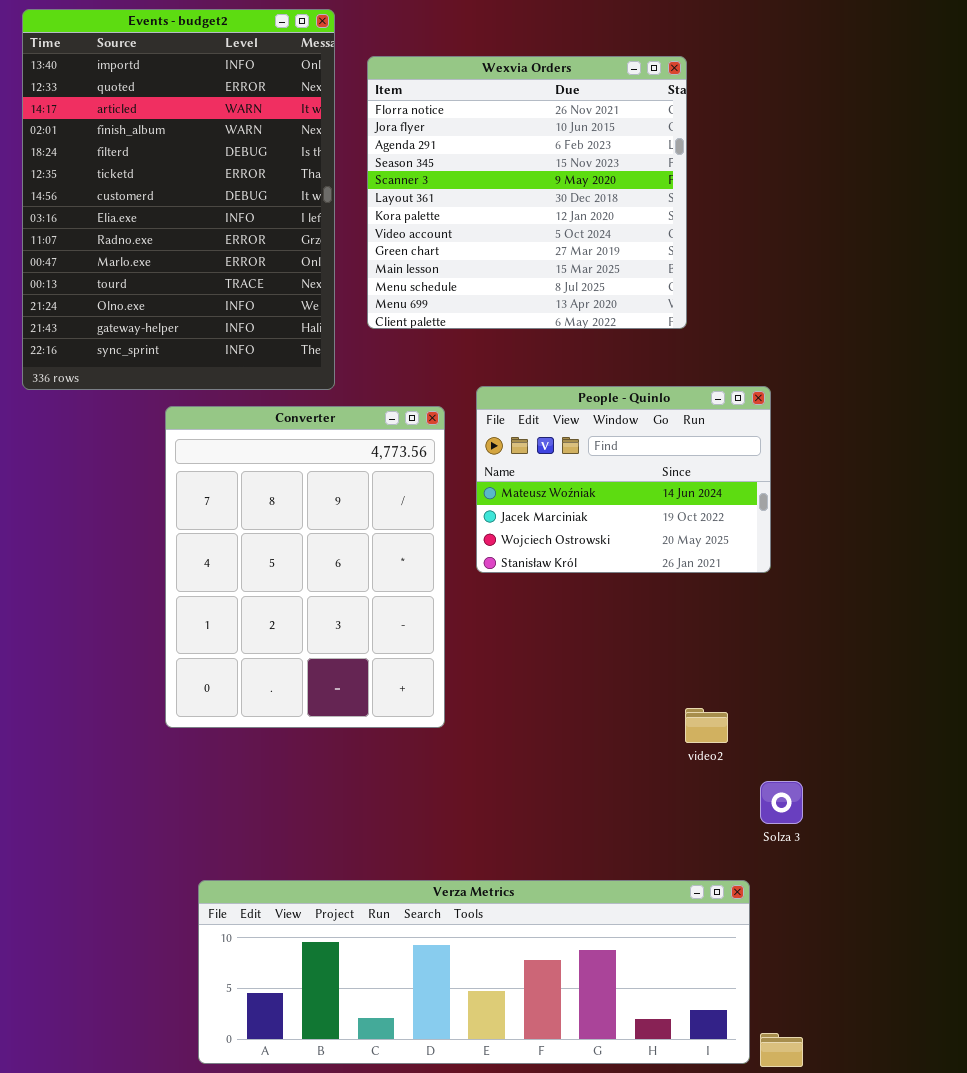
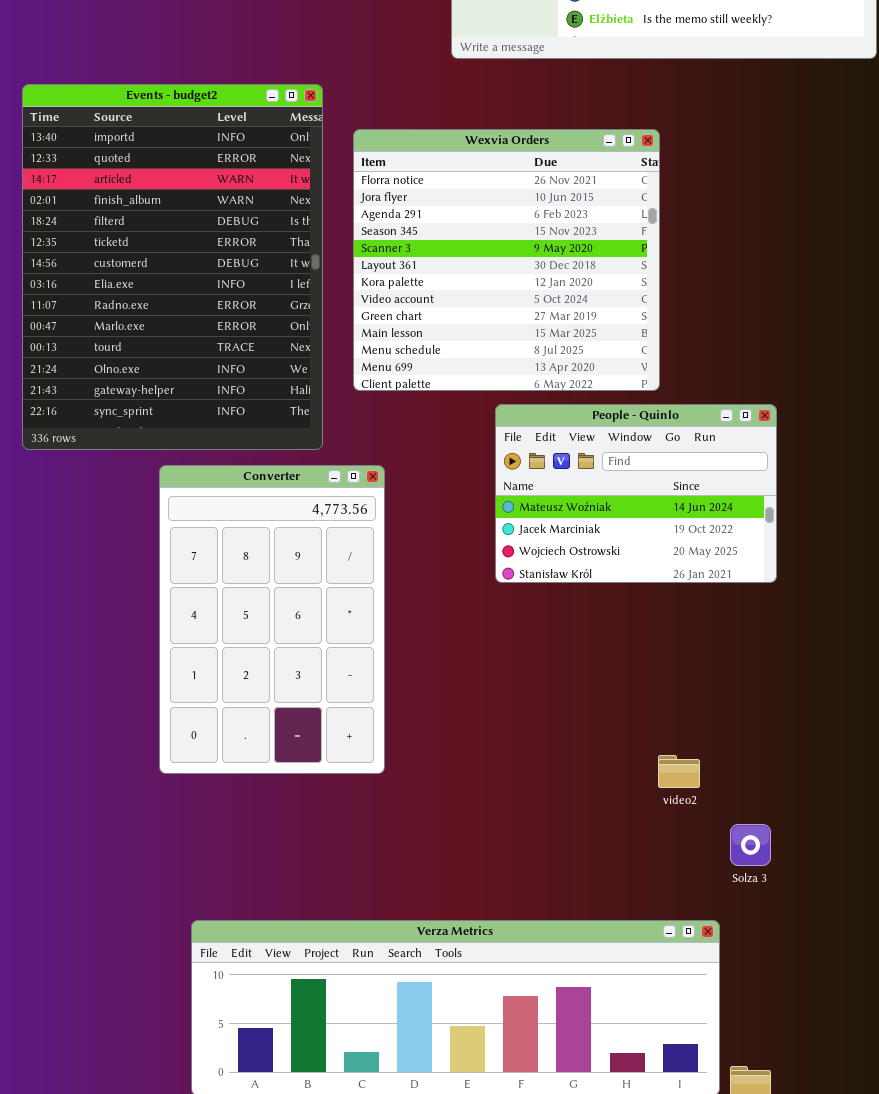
People - Quinlo: [476,386,771,573] -> [495,404,777,583], moved
Converter: [165,406,445,728] -> [159,465,385,774], resized

